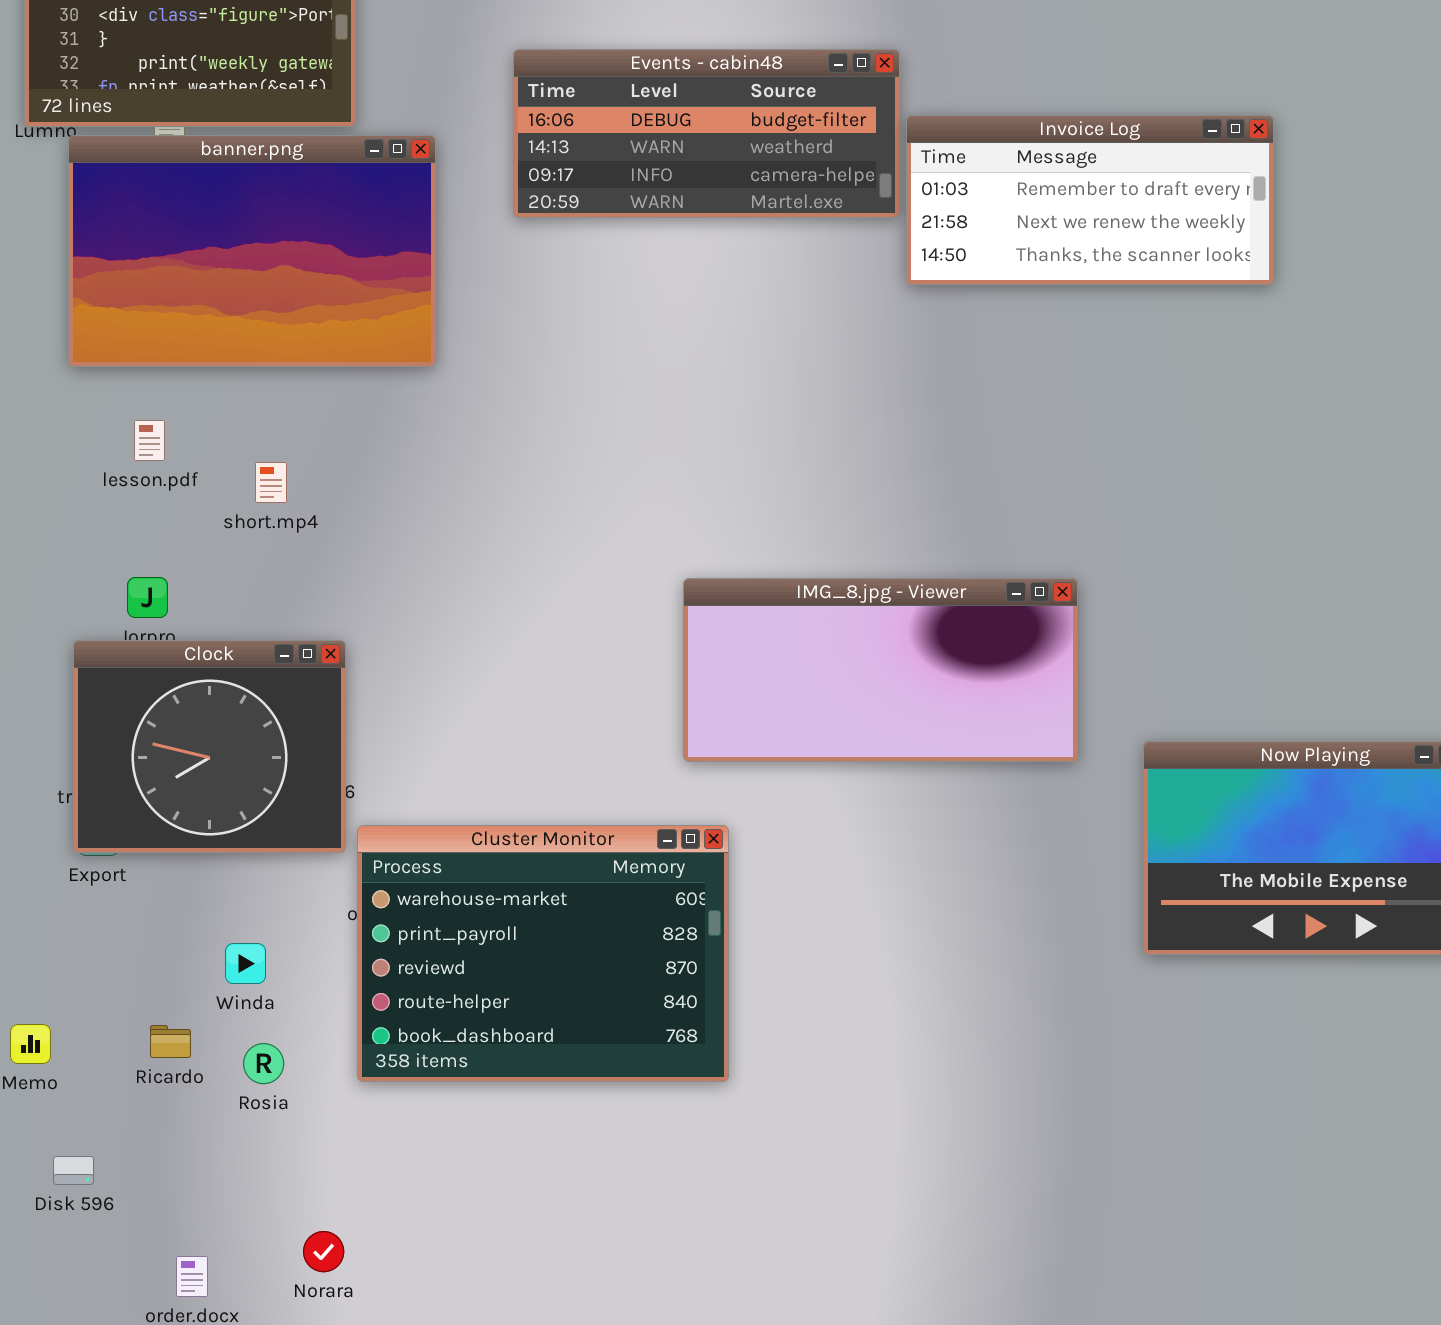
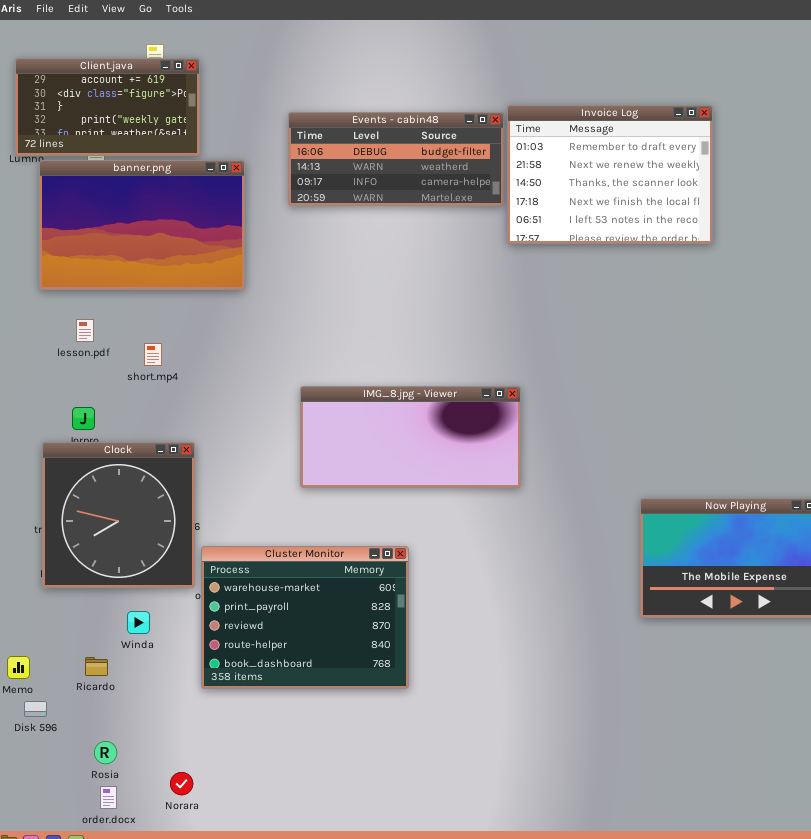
Invoice Log: [906,115,1274,285] -> [507,105,713,244], resized
IMG_8.jpg - Viewer: [683,578,1078,762] -> [300,386,521,488], moved
Clock: [73,640,346,853] -> [42,442,195,588], resized
Rosia: [243,1043,284,1084] -> [94,741,117,764], moved
Disk 596: [53,1156,94,1185] -> [24,701,47,717], moved

